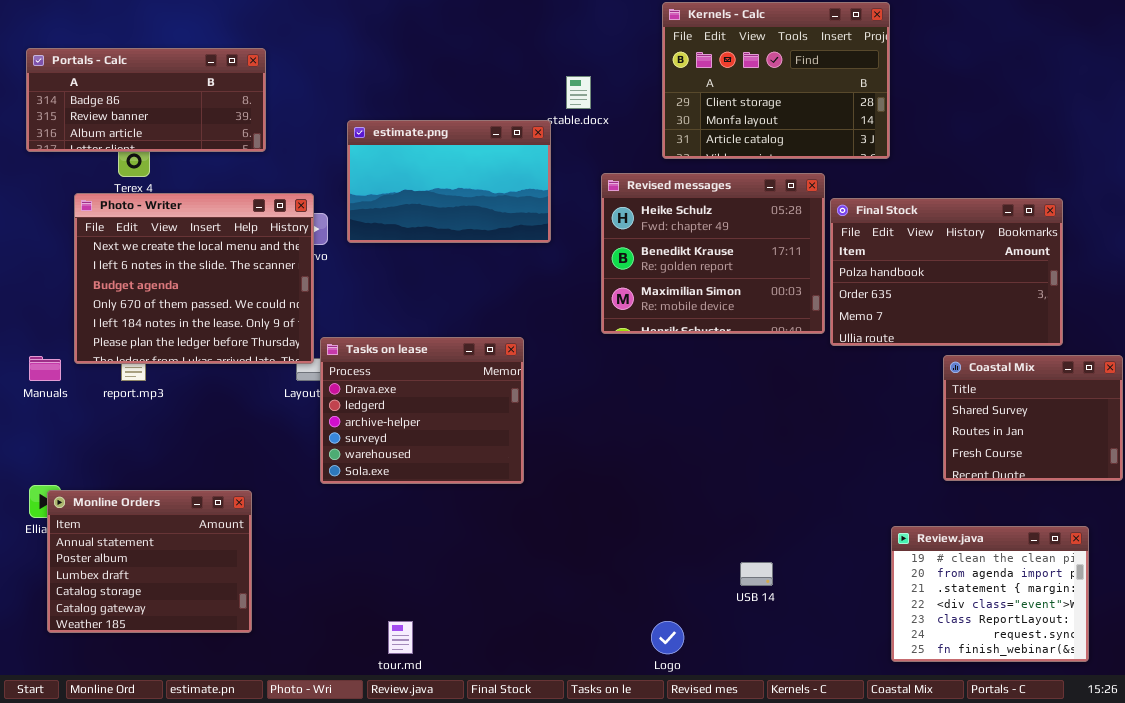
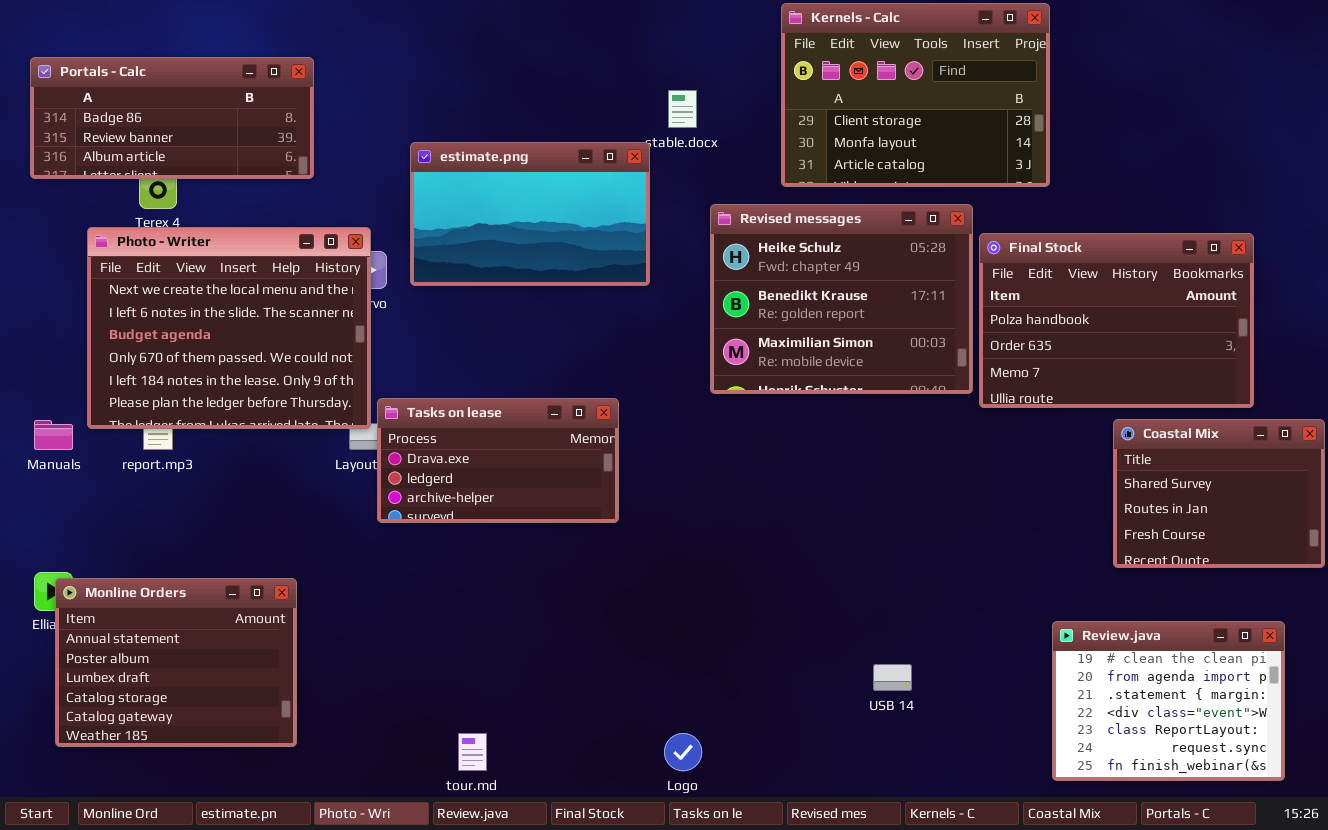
Tasks on lease: [320,337,524,484] -> [377,398,619,523], resized
Logo: [651,621,684,654] -> [664,733,702,771], moved

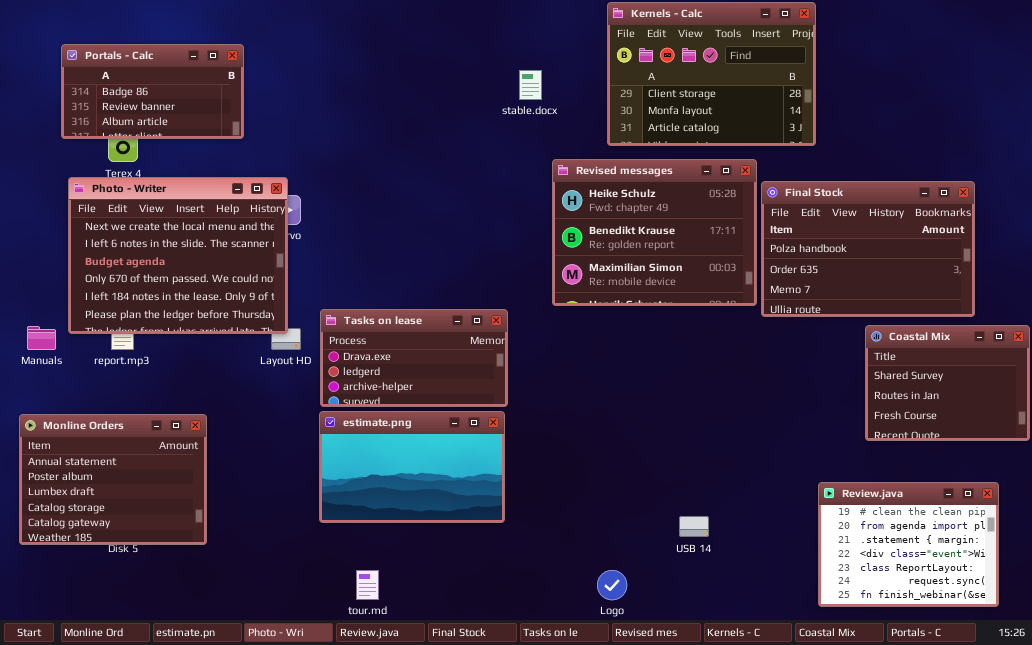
Portals - Calc: [30,57,314,179] -> [61,44,244,139], resized
estimate.png: [410,142,650,286] -> [319,411,505,523], moved
Tasks on lease: [377,398,619,523] -> [320,309,508,407], moved
Monline Orders: [55,578,297,747] -> [19,414,207,545], moved
Logo: [664,733,702,771] -> [597,570,627,600], moved

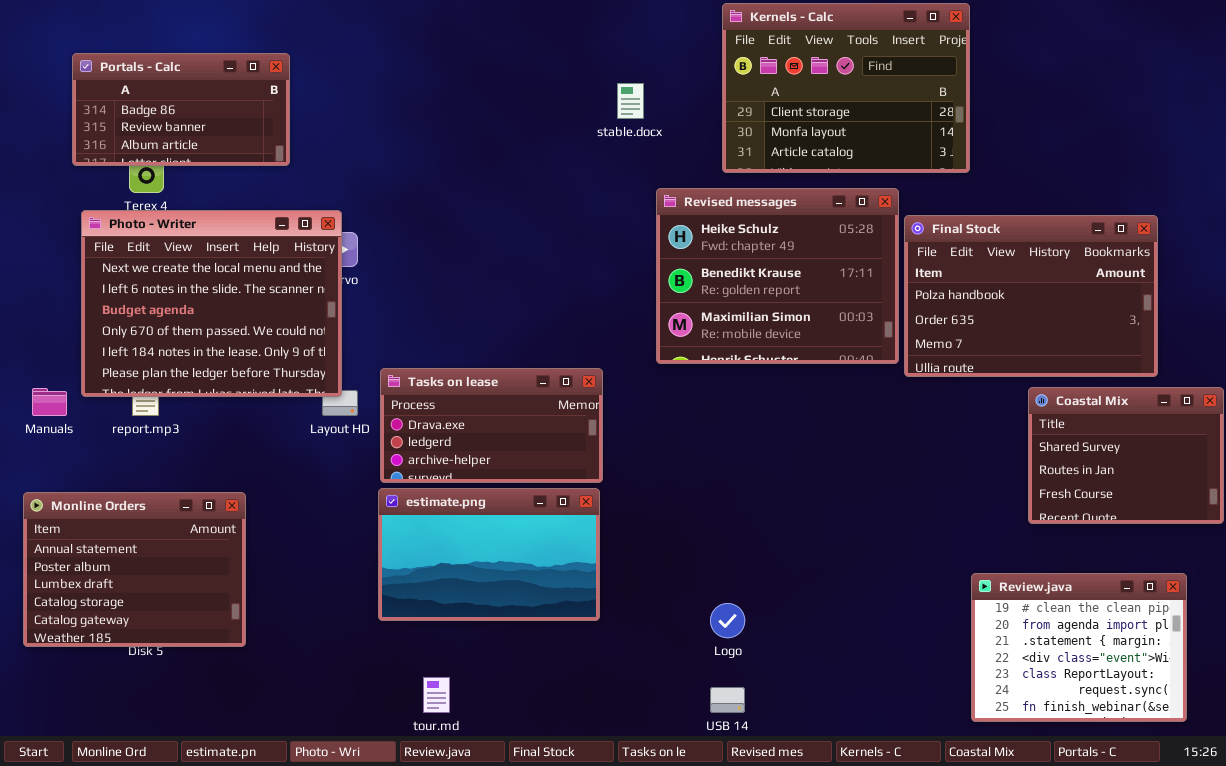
USB 14: [679,516,709,537] -> [710,687,745,713], moved
Logo: [597,570,627,600] -> [710,603,745,638], moved

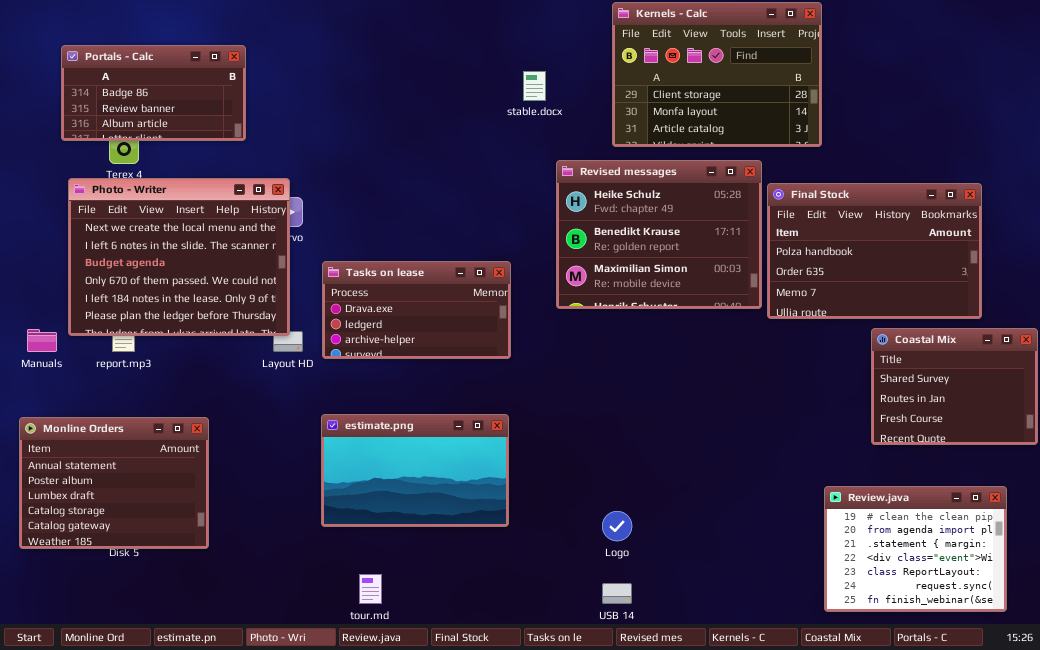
Tasks on lease: [380,368,603,483] -> [322,261,511,359], moved

